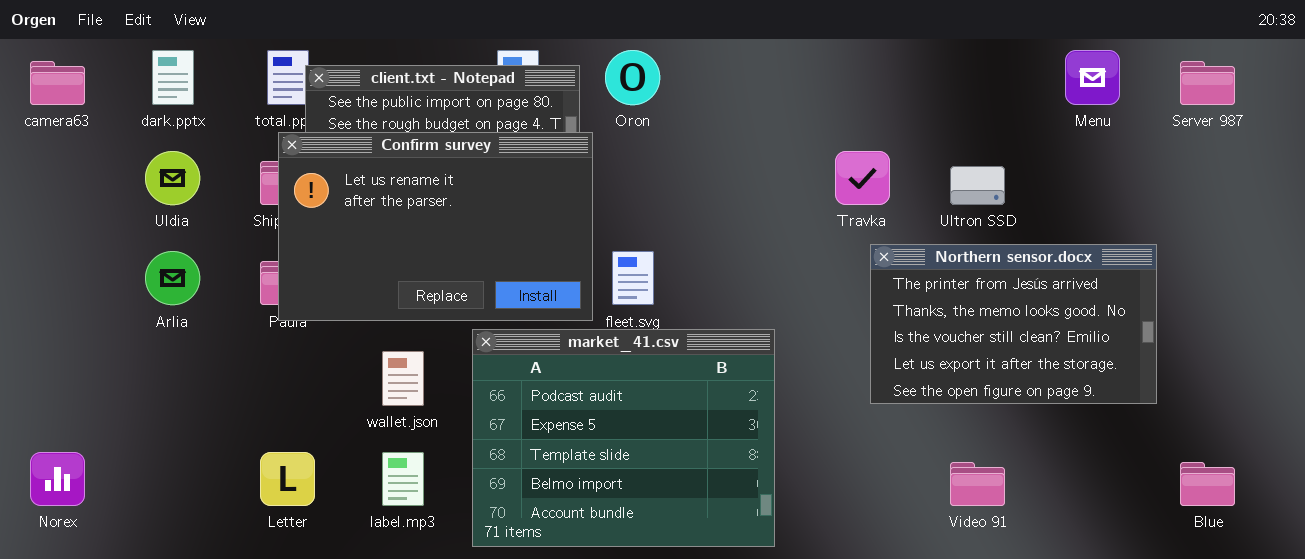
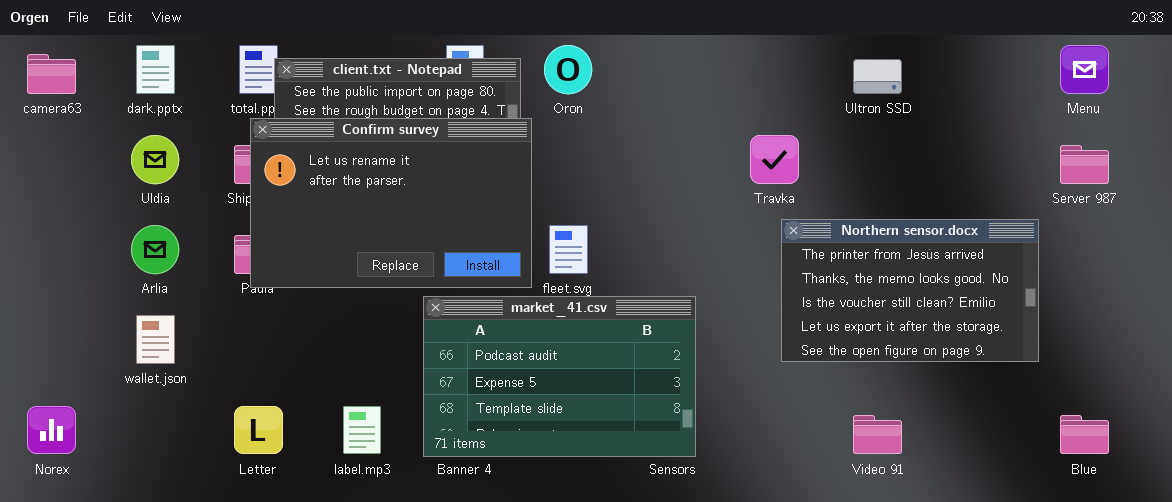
Menu: [1065,50,1120,105] -> [1060,45,1109,94], moved
Server 987: [1180,61,1235,105] -> [1060,145,1109,184], moved
Ultron SSD: [950,166,1005,205] -> [853,59,902,94], moved
market_41.csv: [472,329,775,547] -> [423,296,696,457], resized
wallet.json: [382,351,424,406] -> [136,315,175,364], moved

